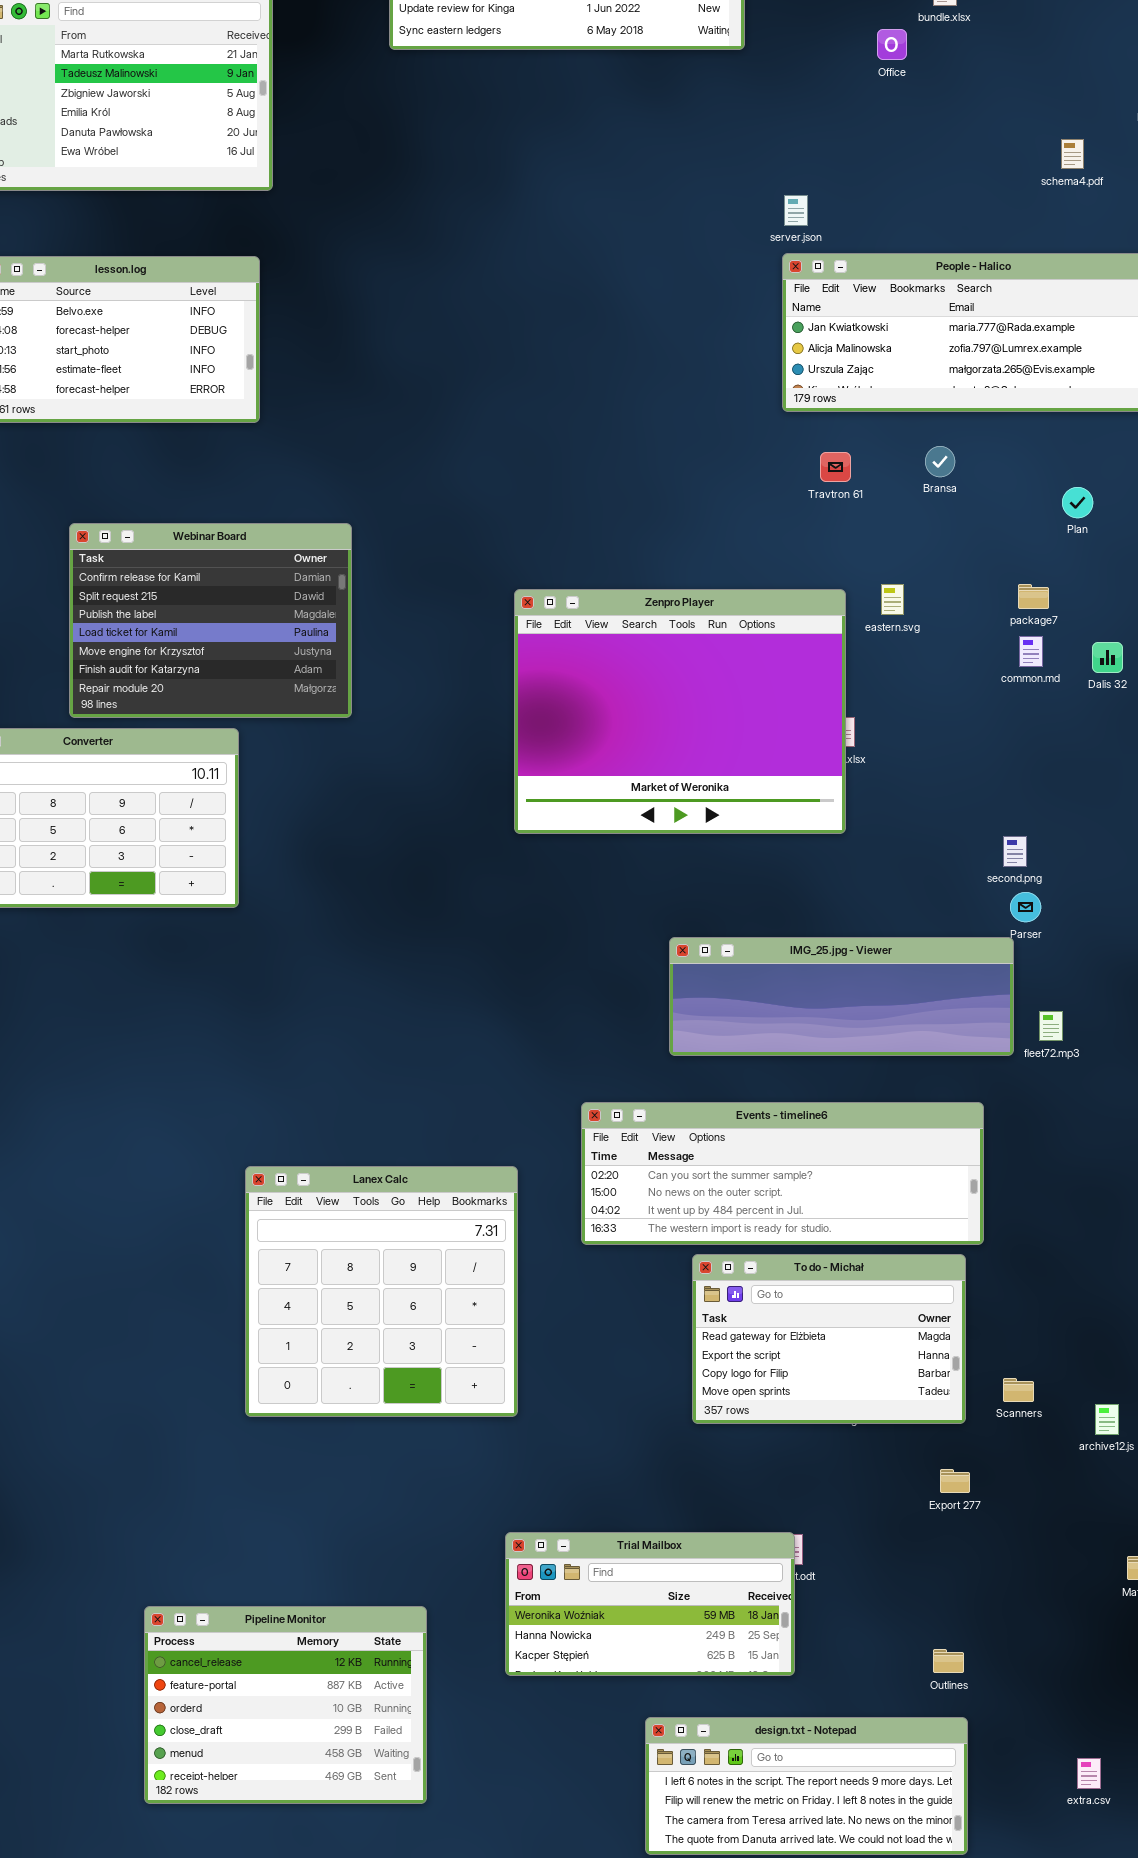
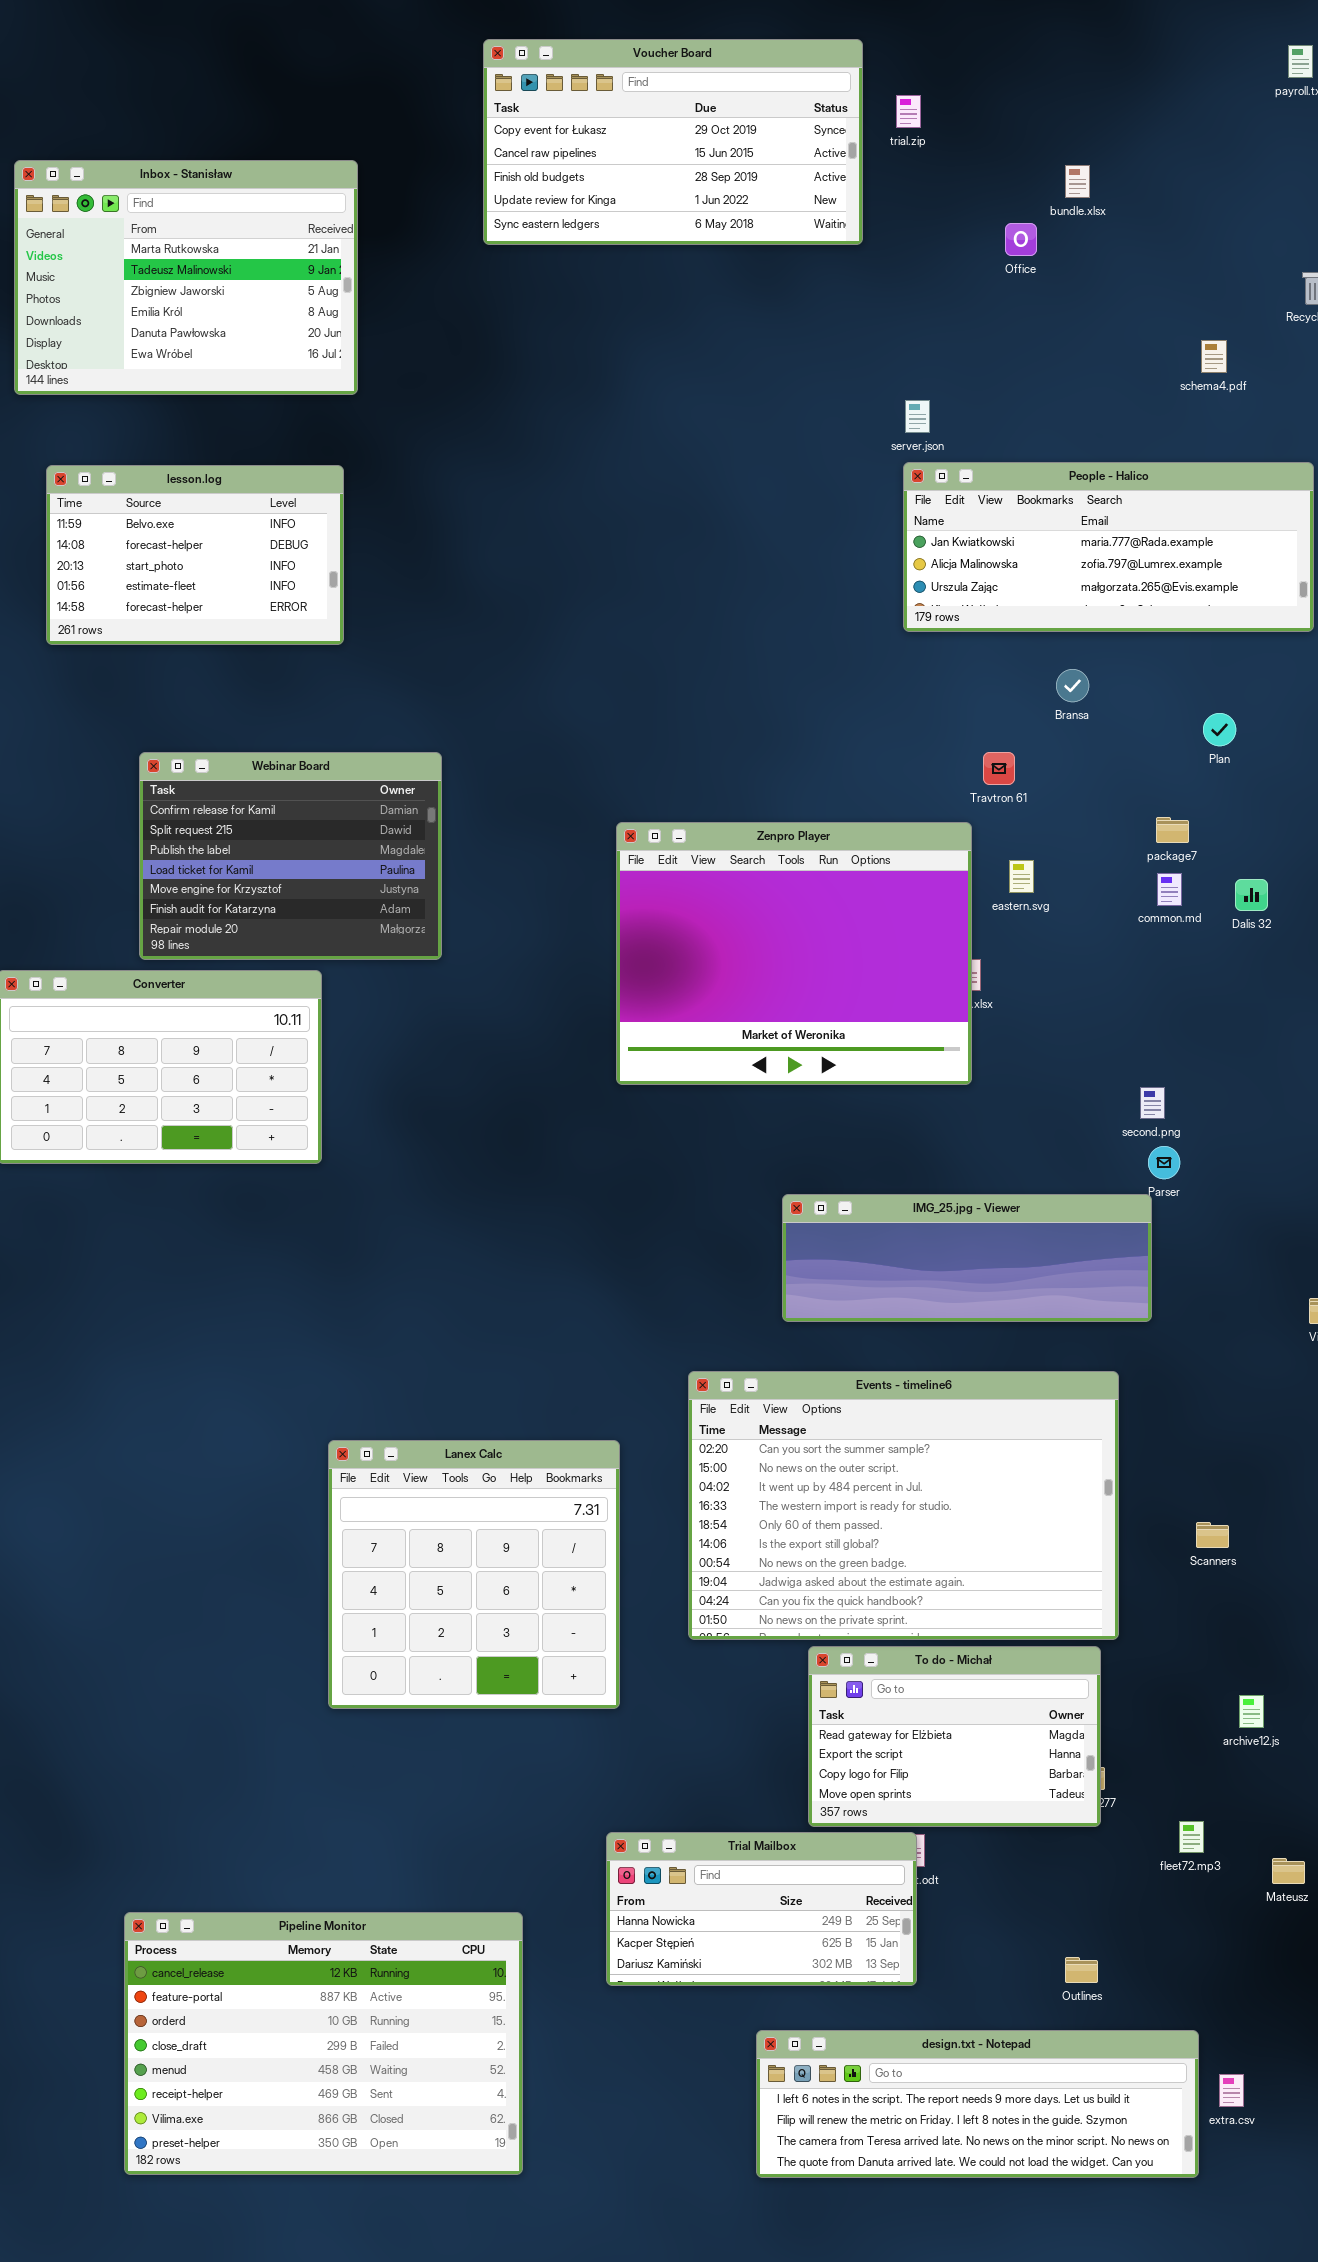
Travtron 61: [820,452,851,482] -> [983,752,1015,785], moved
eastern.svg: [881,584,904,615] -> [1009,860,1034,893], moved
fleet72.mp3: [1039,1011,1063,1041] -> [1179,1821,1204,1853], moved
Events - timeline6: [581,1102,984,1245] -> [688,1371,1119,1640], resized
To do - Michał: [692,1254,966,1424] -> [808,1646,1101,1827], moved
Scanners: [1003,1378,1034,1402] -> [1196,1522,1229,1548], moved
Trial Mailbox: [505,1532,795,1676] -> [606,1832,917,1986], scrolled down 1 row
Pipeline Monitor: [144,1606,427,1804] -> [124,1912,523,2175], resized
design.txt - Notepad: [645,1717,968,1855] -> [756,2030,1199,2178], resized

